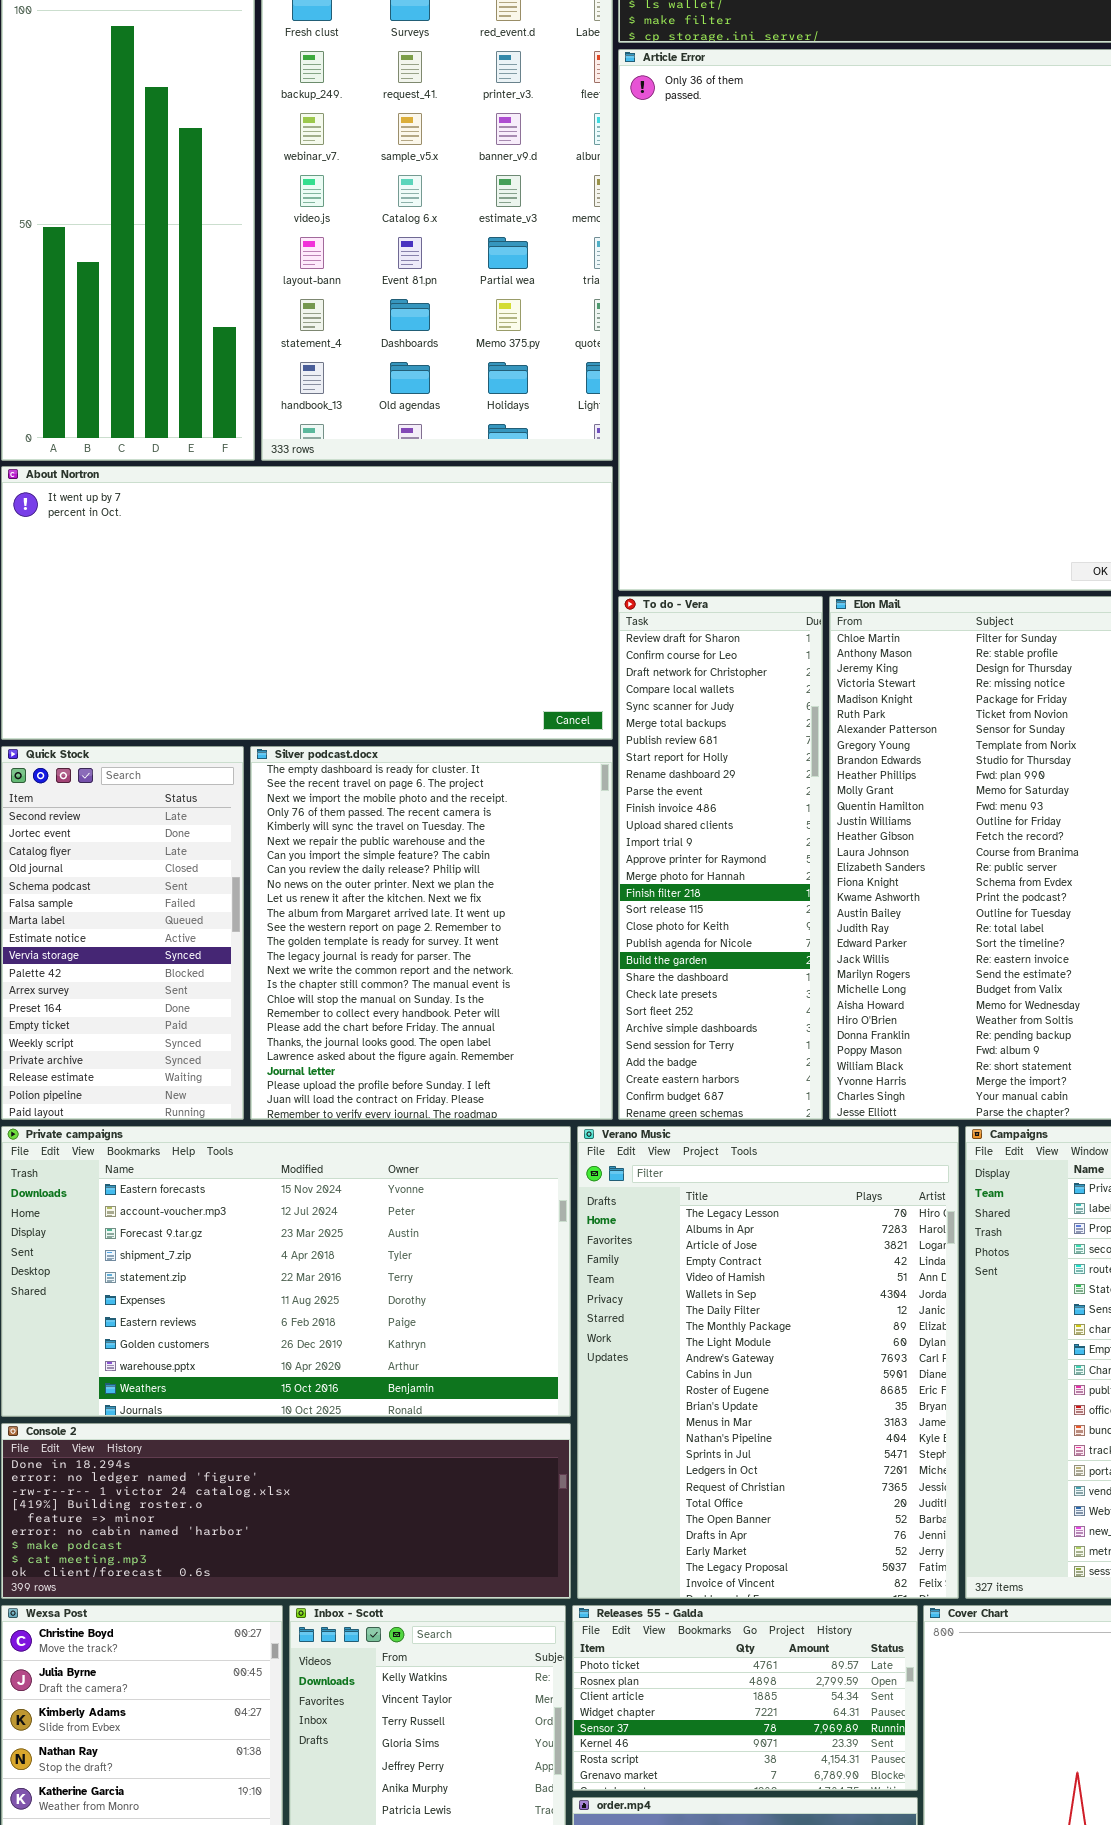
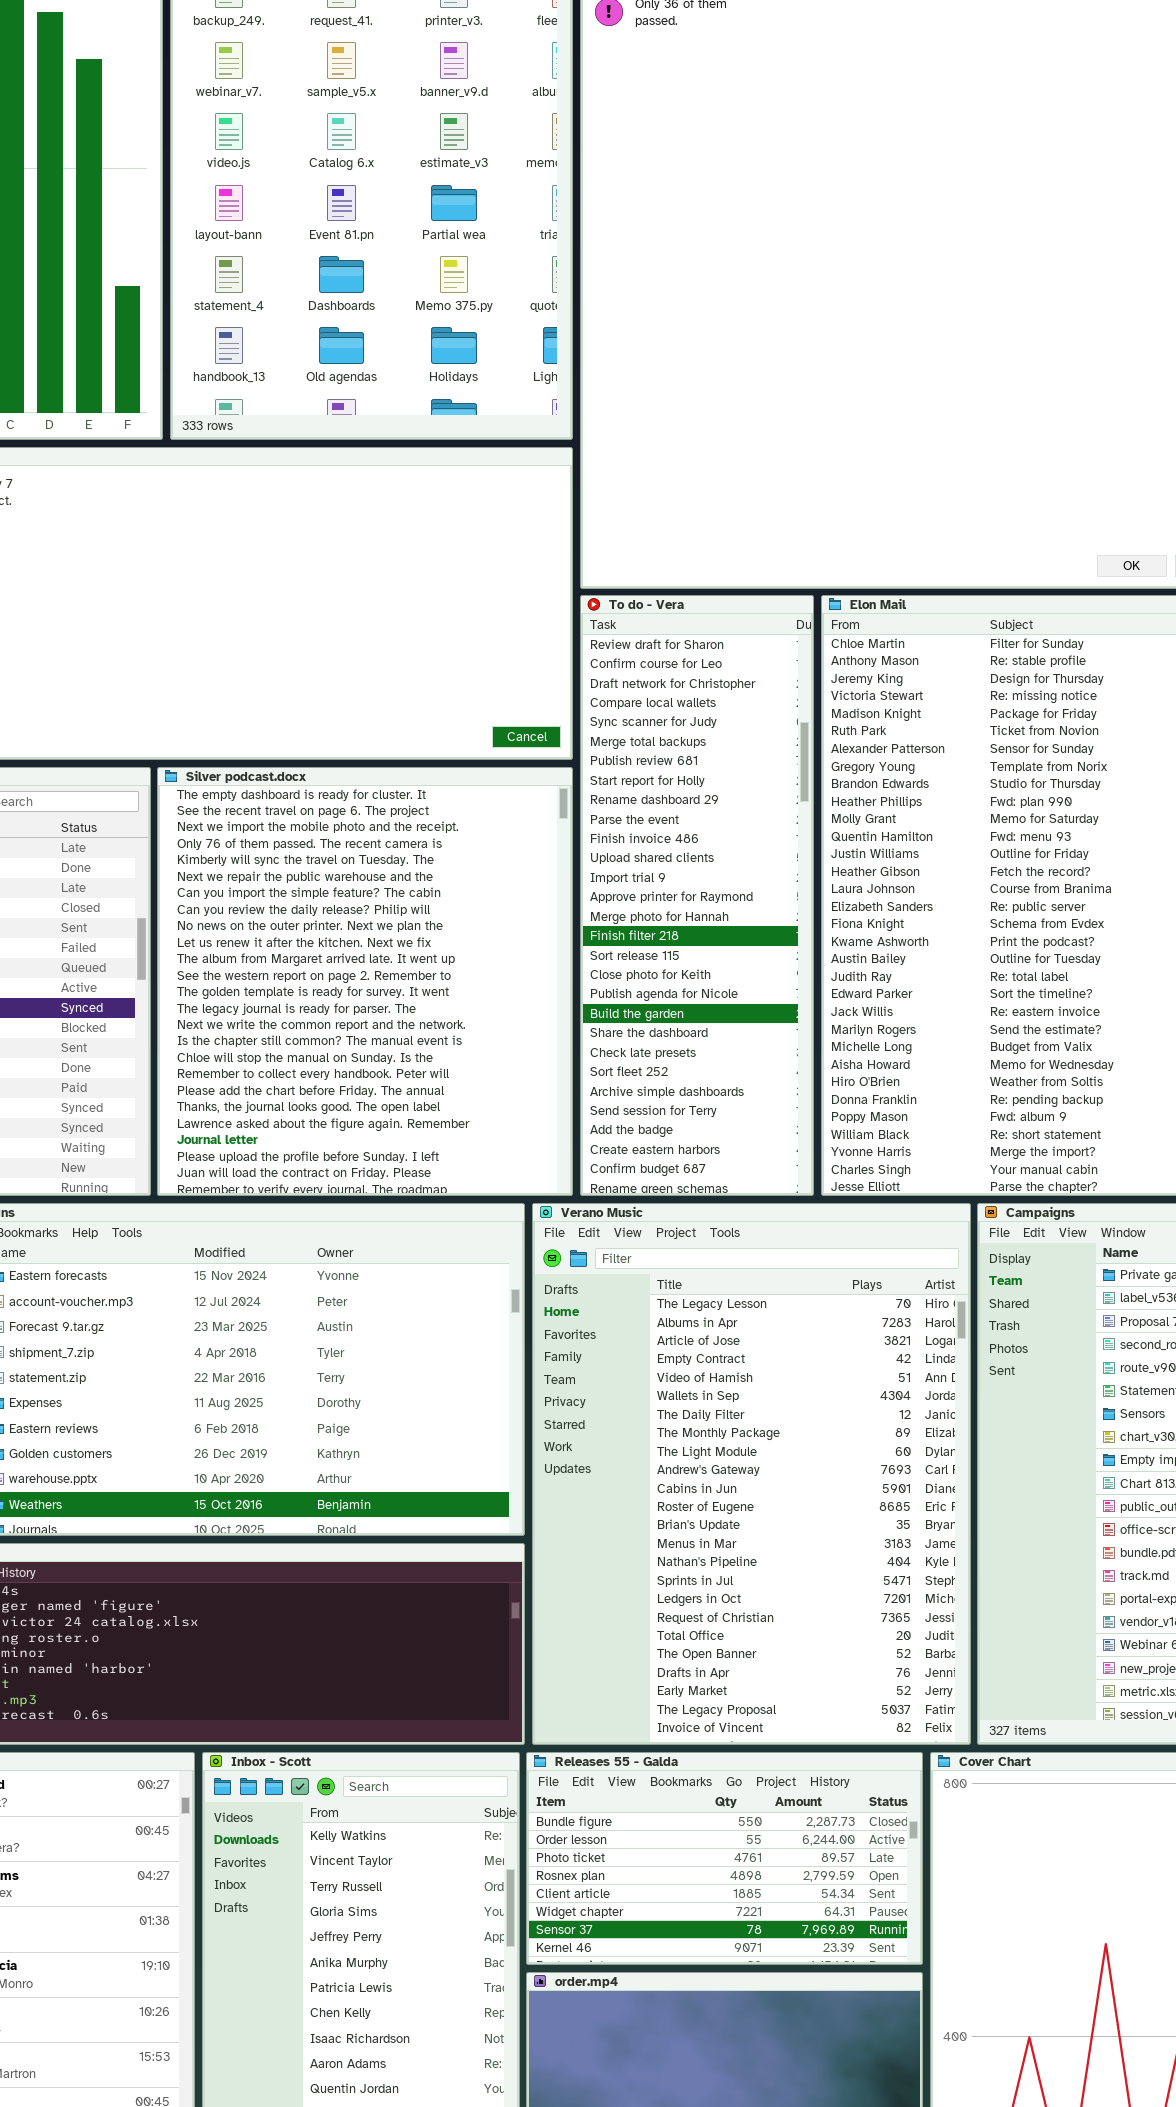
Releases 55 - Galda: [572,1605,918,1791] -> [526,1752,923,1965], scrolled up 2 rows

